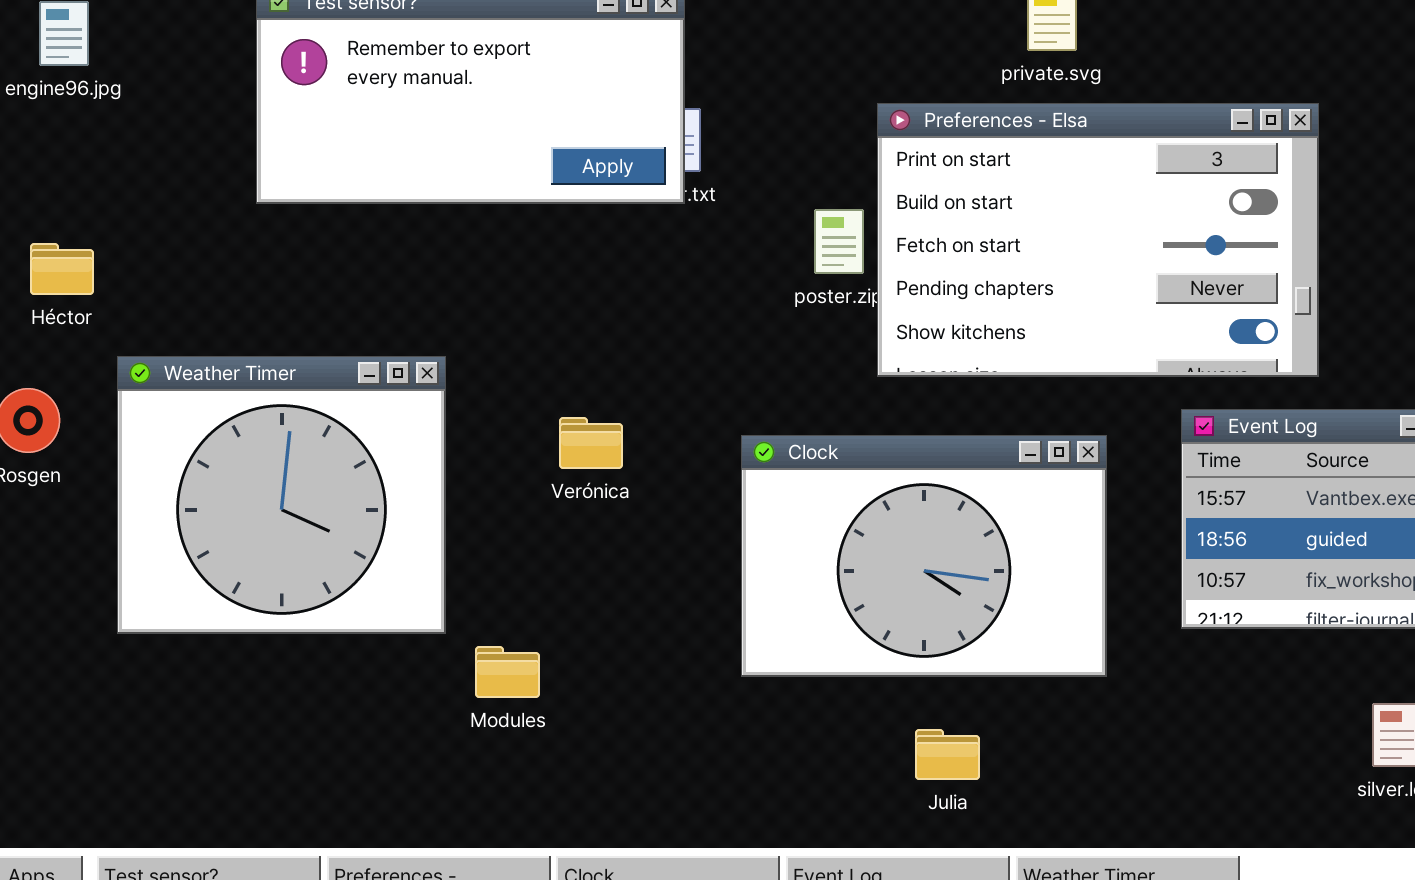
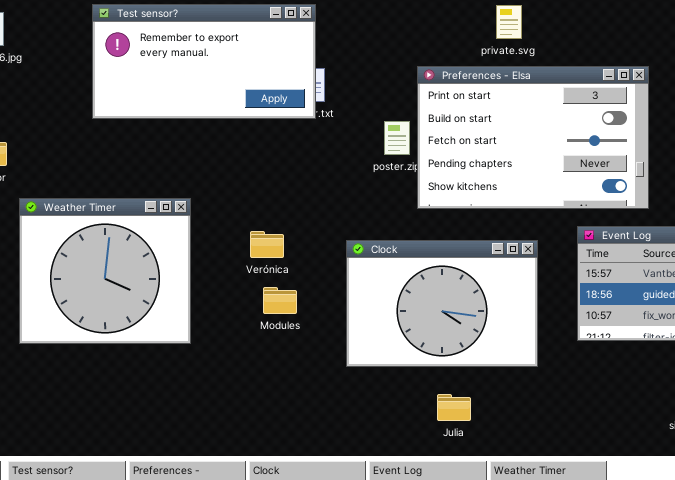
Modules: [475,646,540,698] -> [263,287,297,314], moved

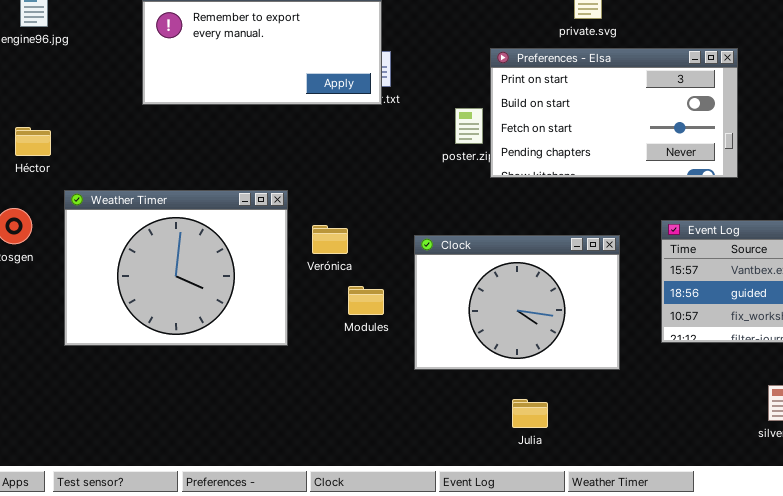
Preferences - Elsa: [417,66,649,209] -> [490,48,738,178], resized
Weather Timer: [19,198,191,344] -> [64,190,288,346], resized
Modules: [263,287,297,314] -> [348,286,384,315], moved

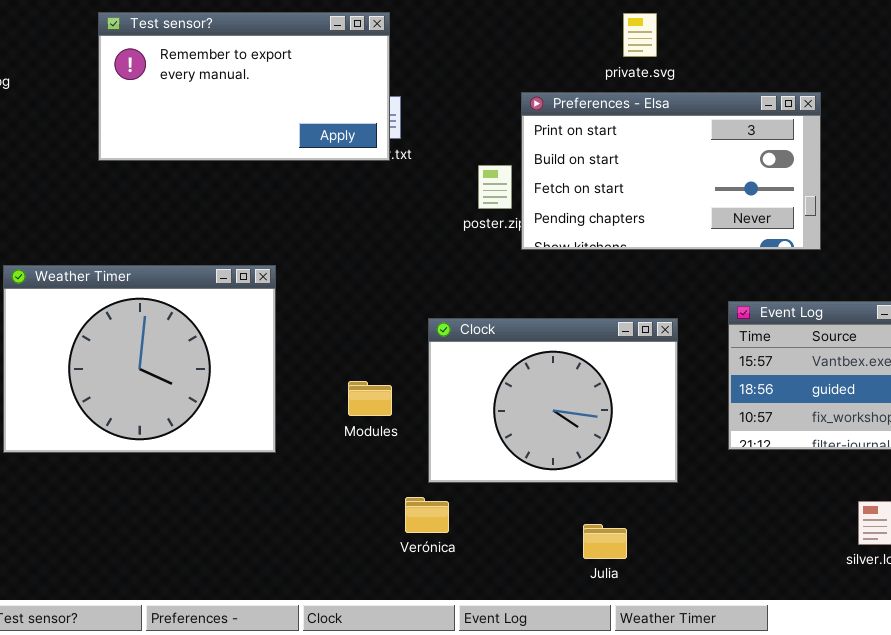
Verónica: [312,225,348,254] -> [405,497,449,533], moved
Julia: [512,399,548,428] -> [583,524,627,559], moved

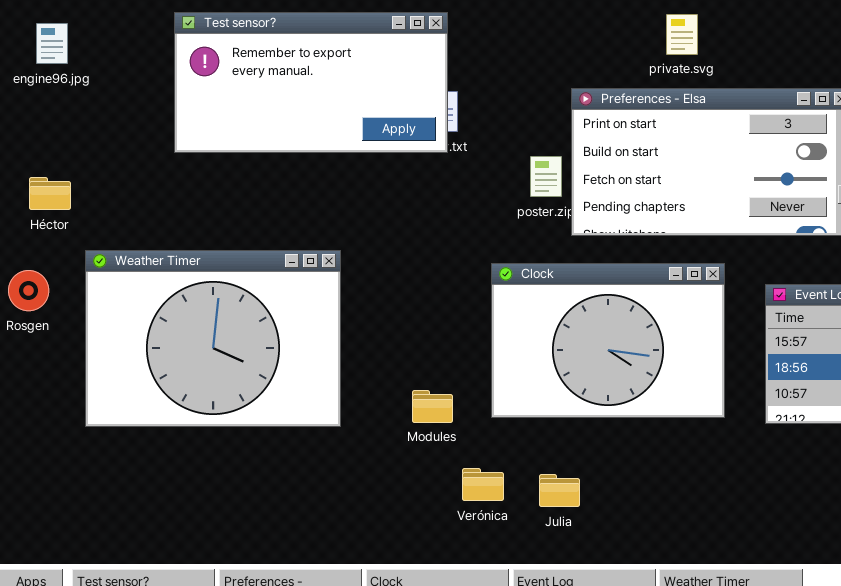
Clock: [428,318,678,483] -> [491,263,725,418], moved
Modules: [348,381,392,416] -> [412,390,453,423], moved
Julia: [583,524,627,559] -> [539,474,580,507], moved

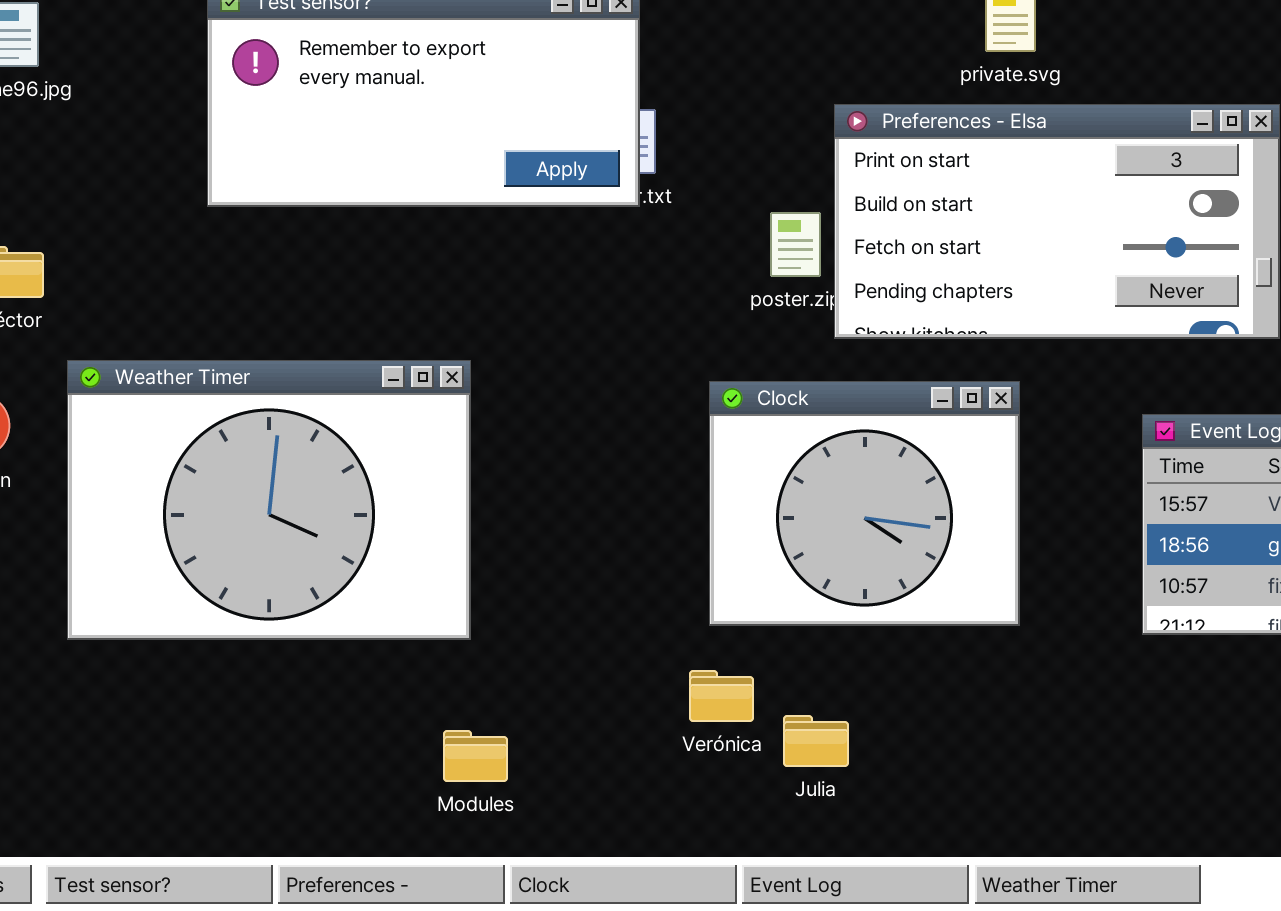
Clock: [491,263,725,418] -> [709,381,1020,626], resized
Modules: [412,390,453,423] -> [443,730,508,782], moved
Verónica: [462,468,504,501] -> [689,670,754,722], moved

